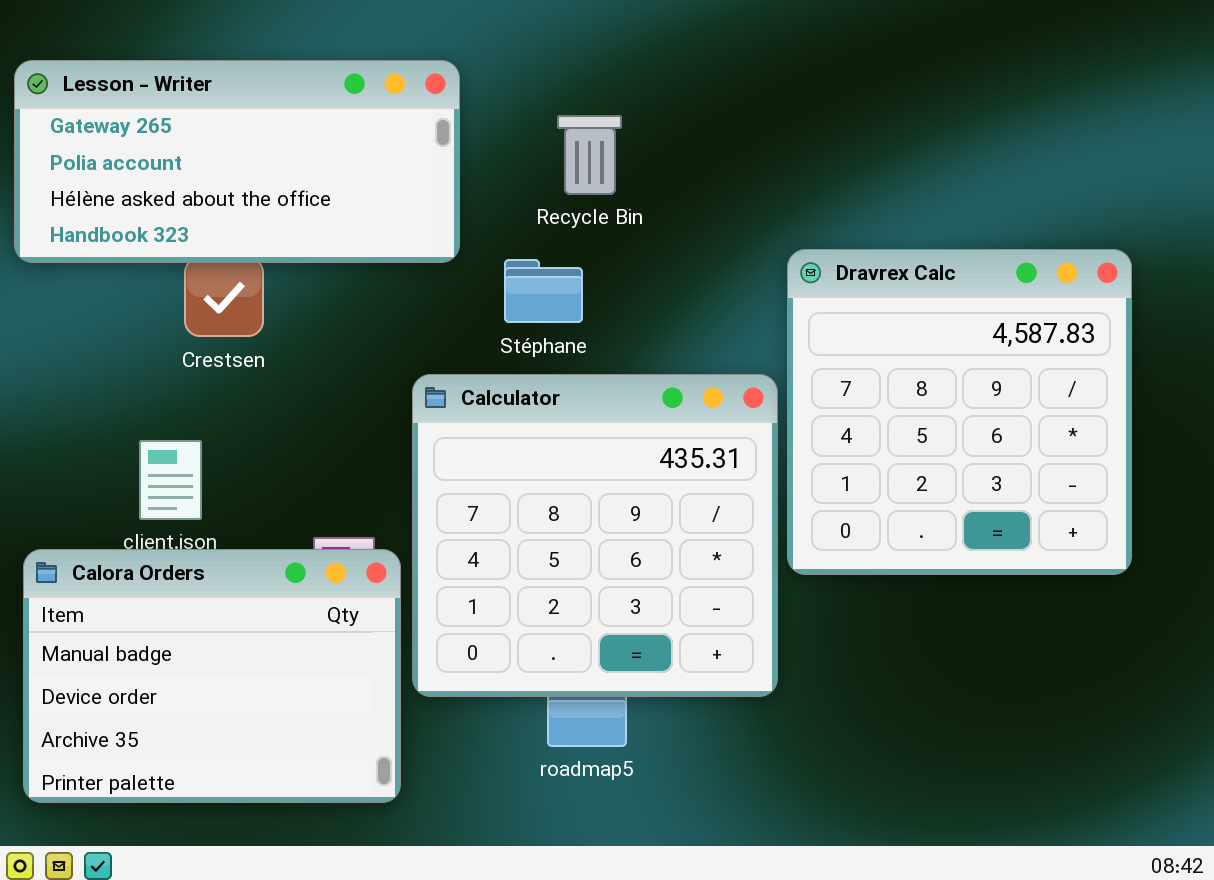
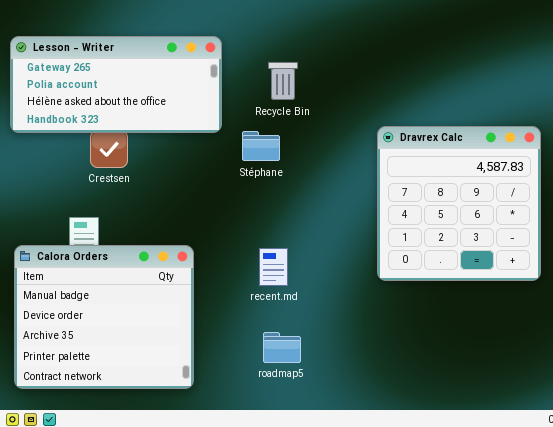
Calculator: [412,374,778,697] -> none, closed
Calora Orders: [23,549,401,803] -> [14,245,194,389], resized

